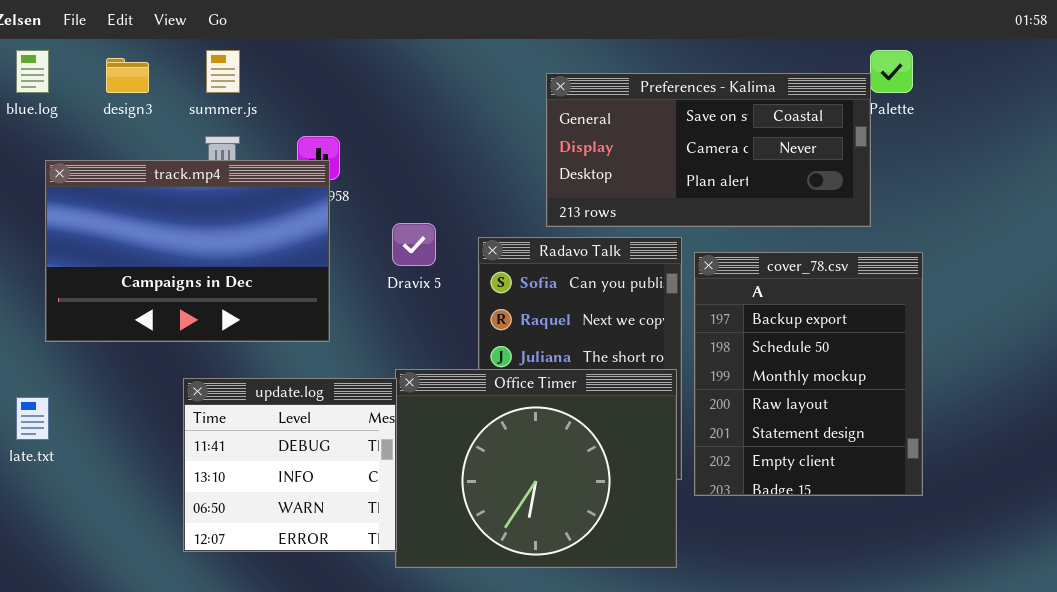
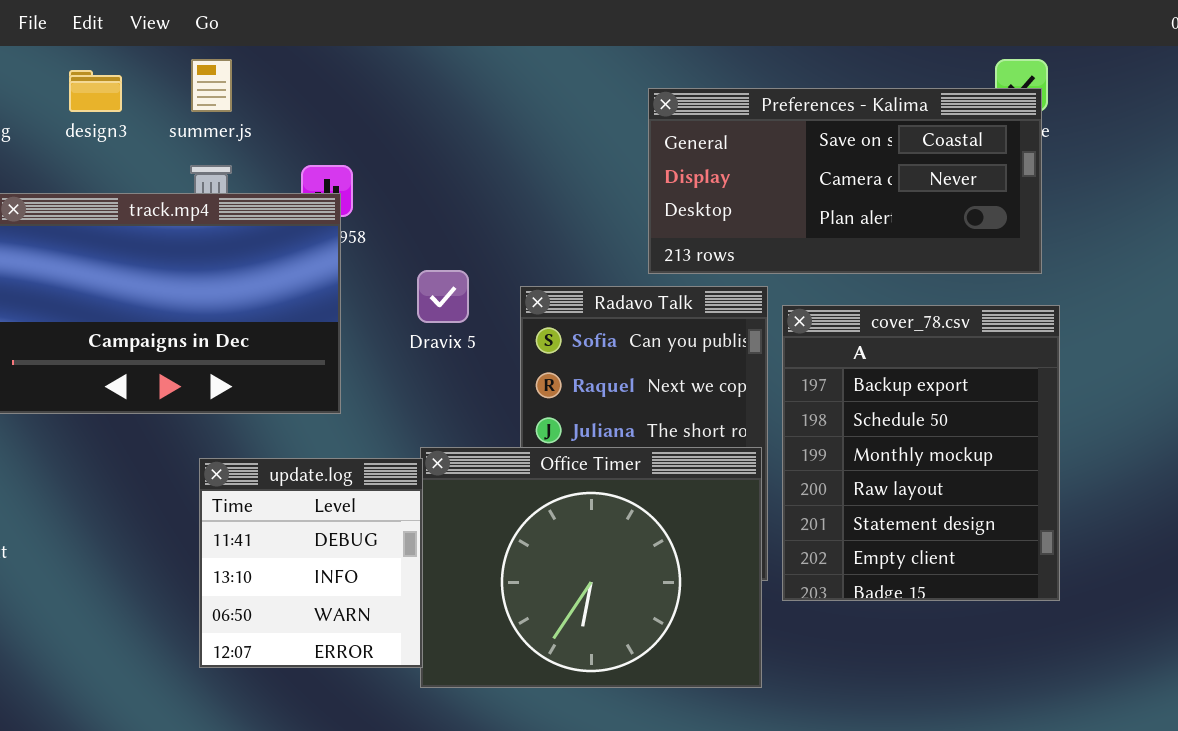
Preferences - Kalima: [546,73,871,227] -> [648,88,1042,274], moved
update.log: [183,378,397,552] -> [199,458,423,668], resized

